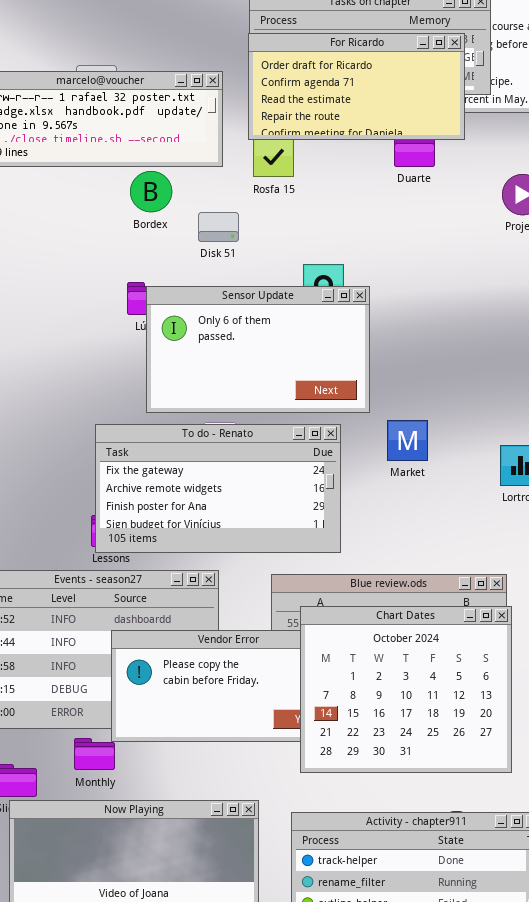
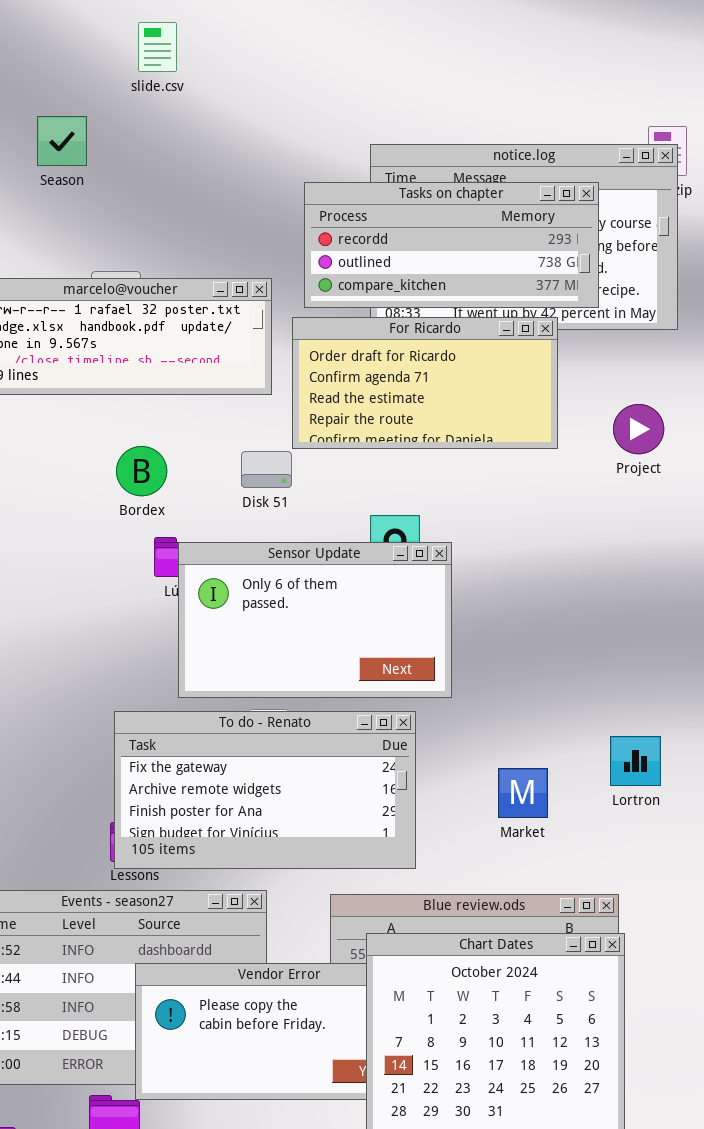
For Ricardo: [248,33,465,140] -> [292,317,558,449], moved
Bordex: [130,171,172,212] -> [116,446,167,496], moved
Market: [387,420,428,461] -> [498,768,548,818], moved

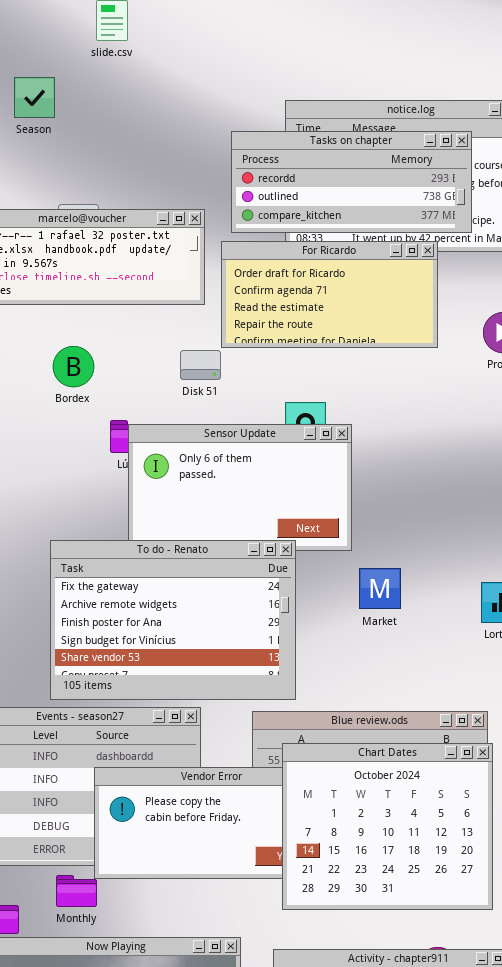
Bordex: [116,446,167,496] -> [53,346,94,387], moved
To do - Renato: [114,711,416,869] -> [50,540,296,700], moved, resized
Market: [498,768,548,818] -> [359,568,401,609], moved

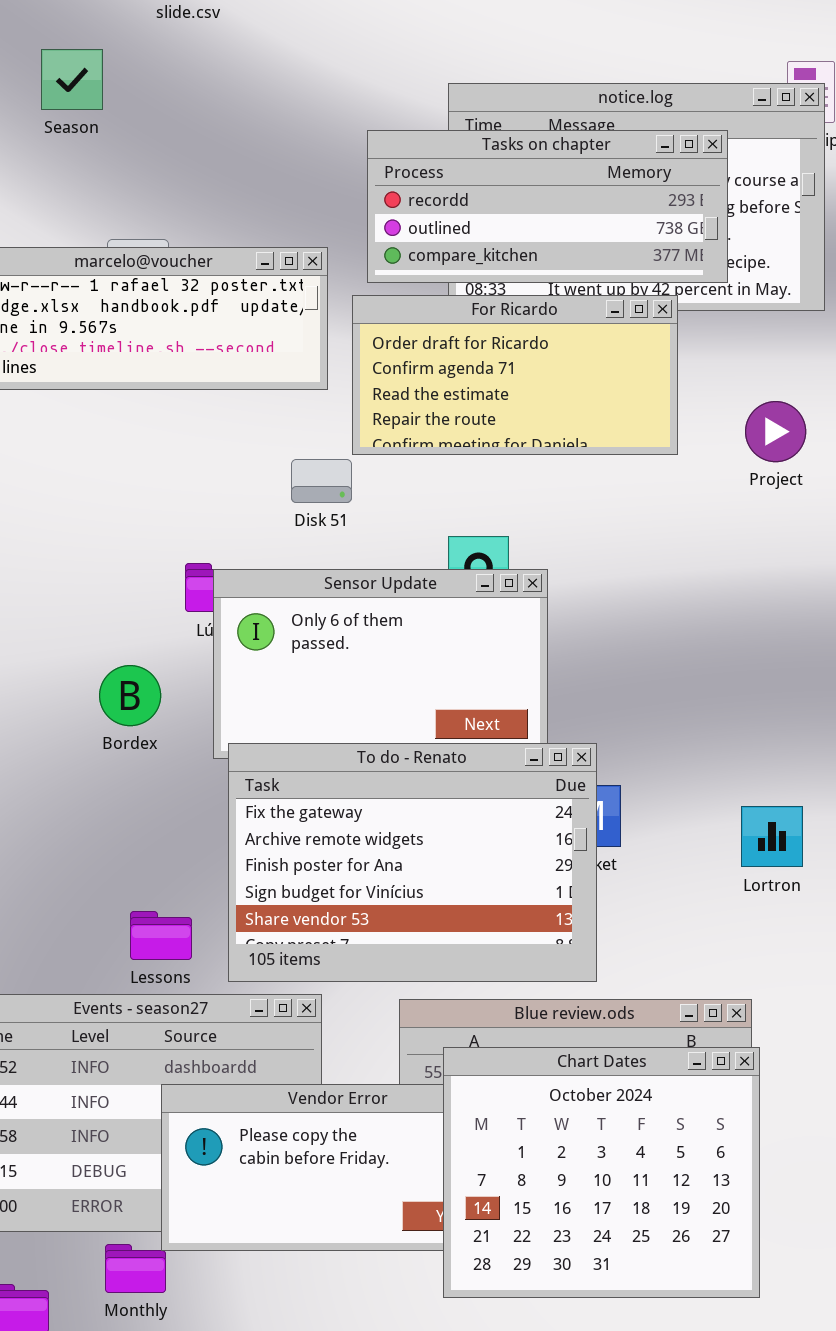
Bordex: [53,346,94,387] -> [99,665,161,726], moved
To do - Renato: [50,540,296,700] -> [228,743,597,982], moved

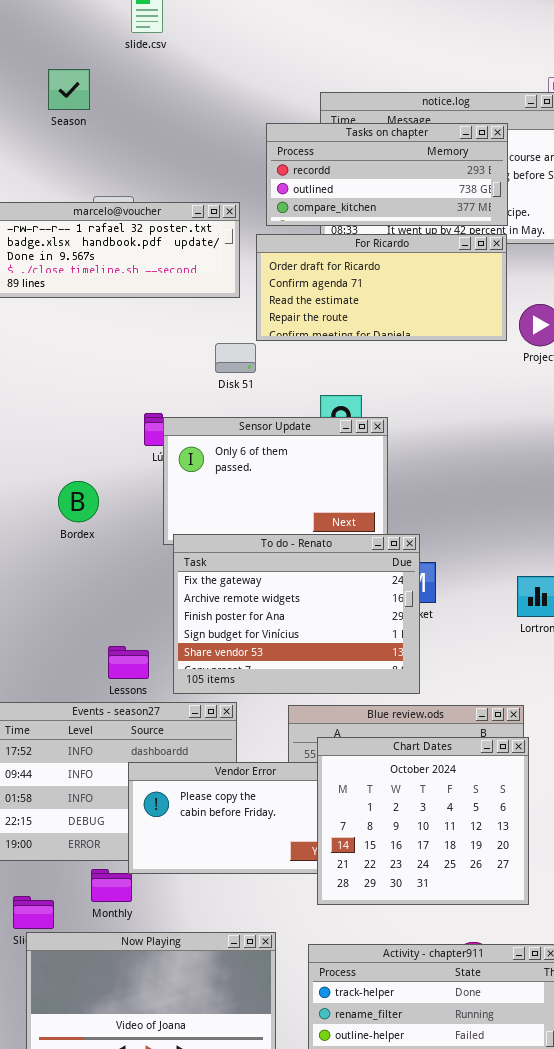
For Ricardo: [352,295,678,455] -> [256,234,507,341], resized
Bordex: [99,665,161,726] -> [58,481,99,522], moved

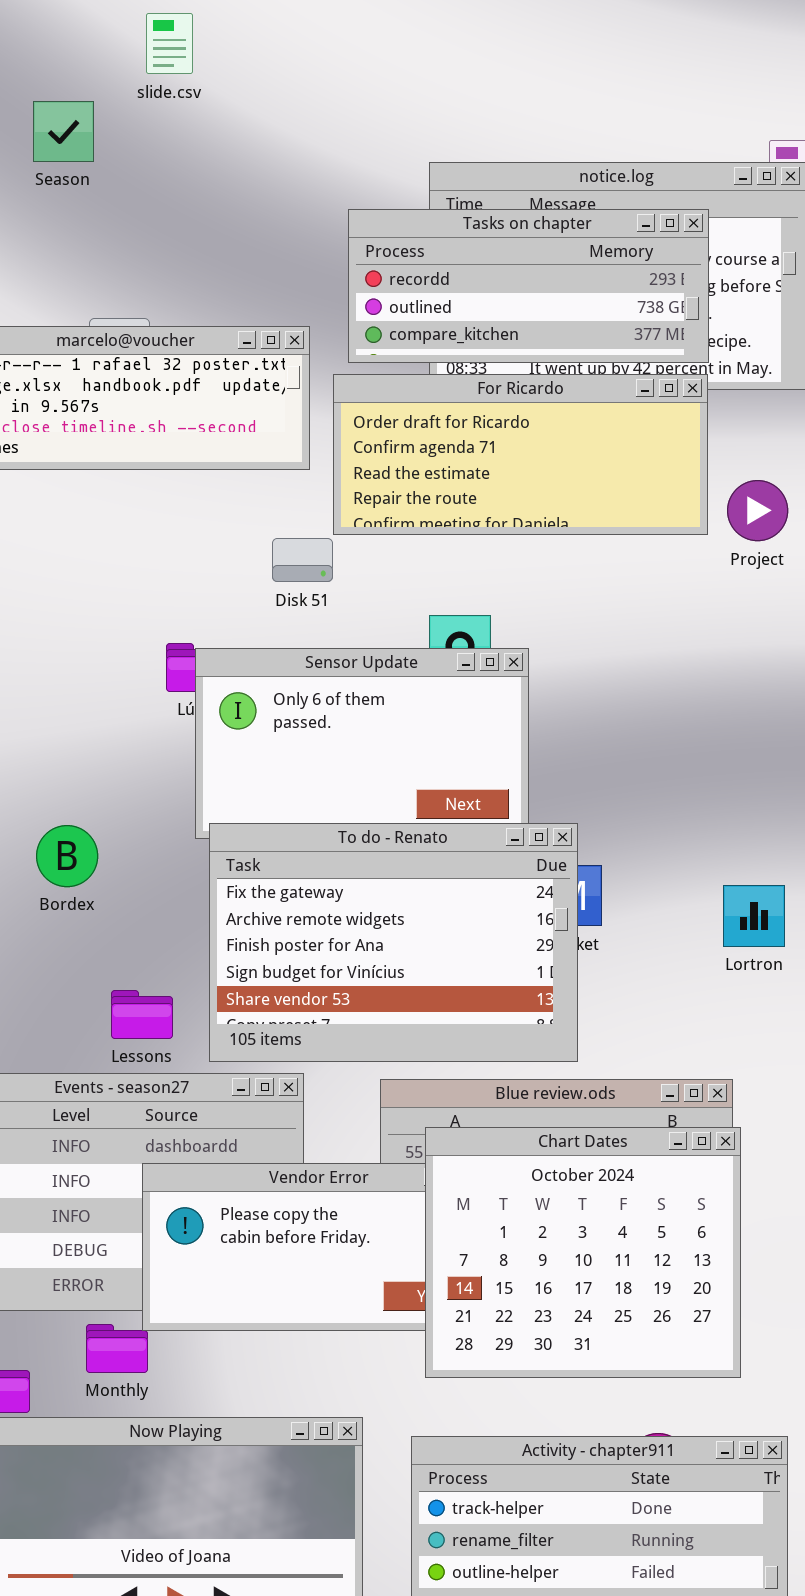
Season: [48,69,90,110] -> [33,101,94,162], moved
Bordex: [58,481,99,522] -> [36,825,98,887], moved

